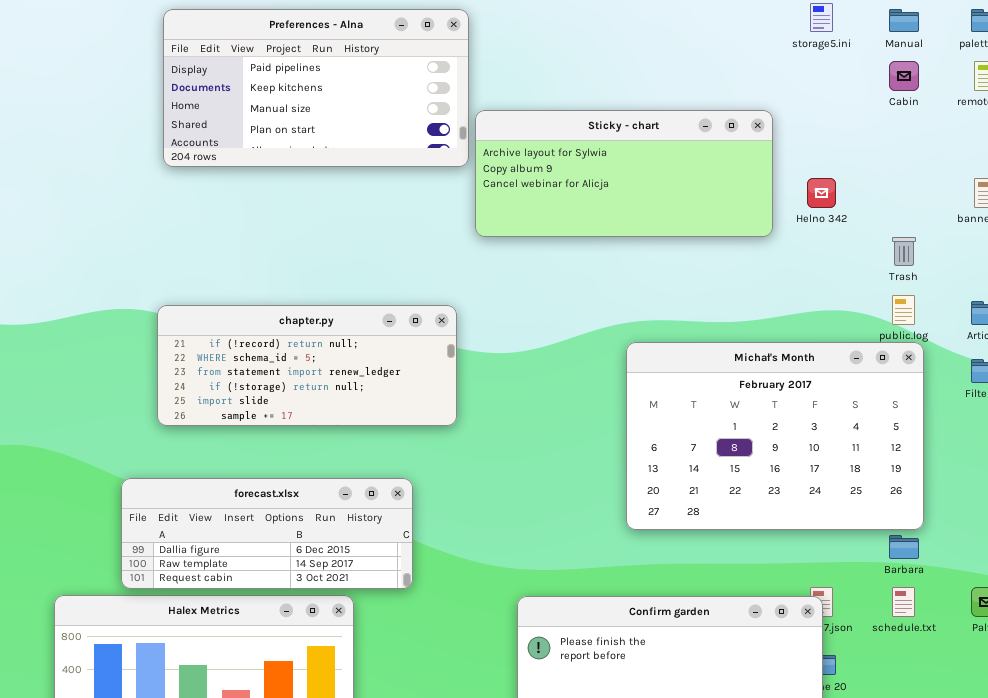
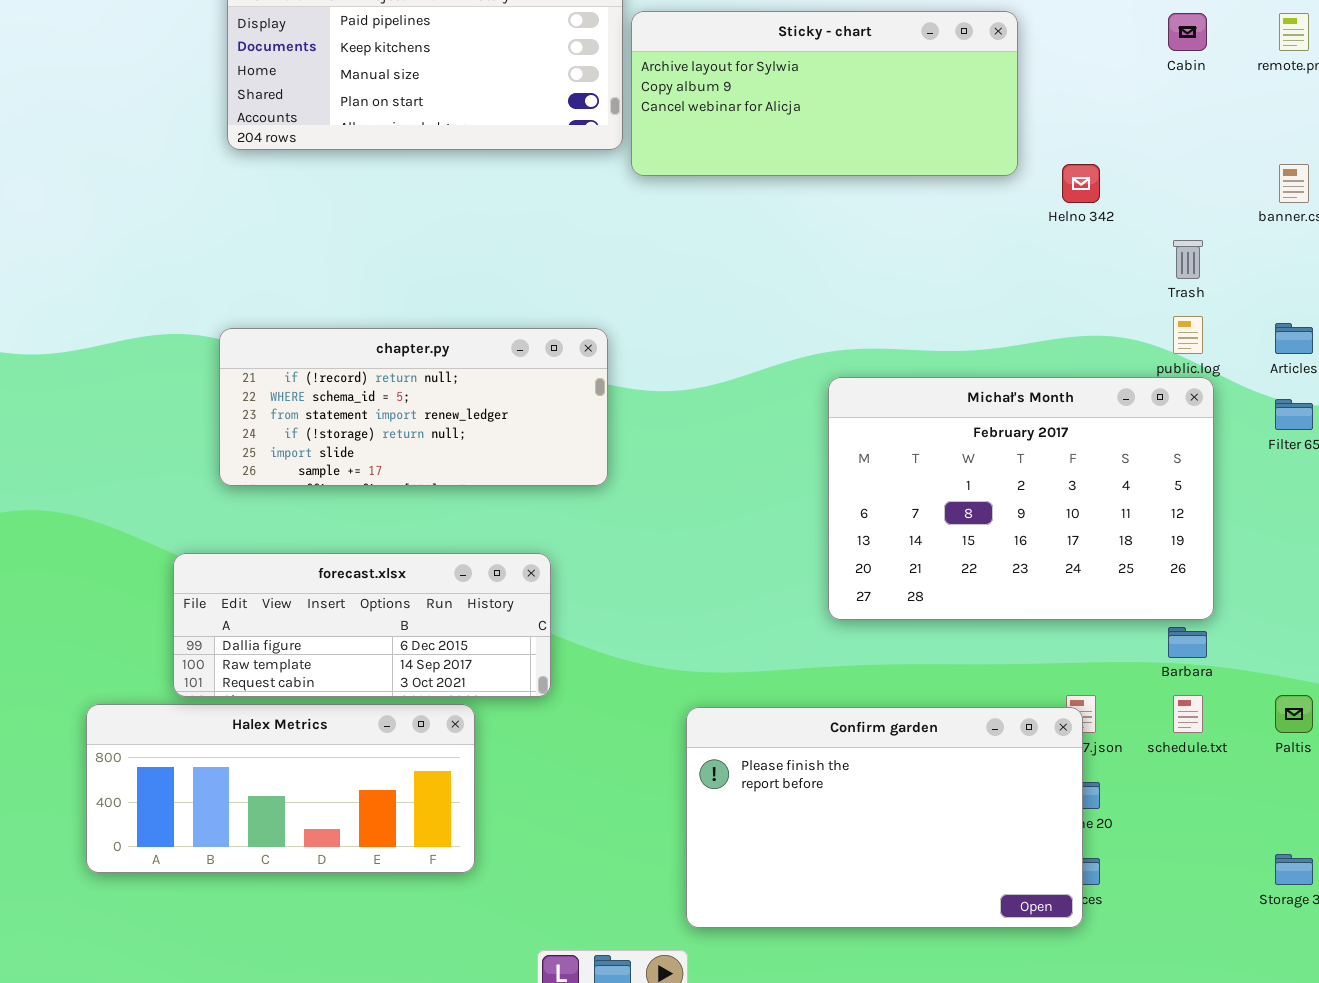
Sticky - chart: [475,110,773,237] -> [631,11,1018,176], moved

